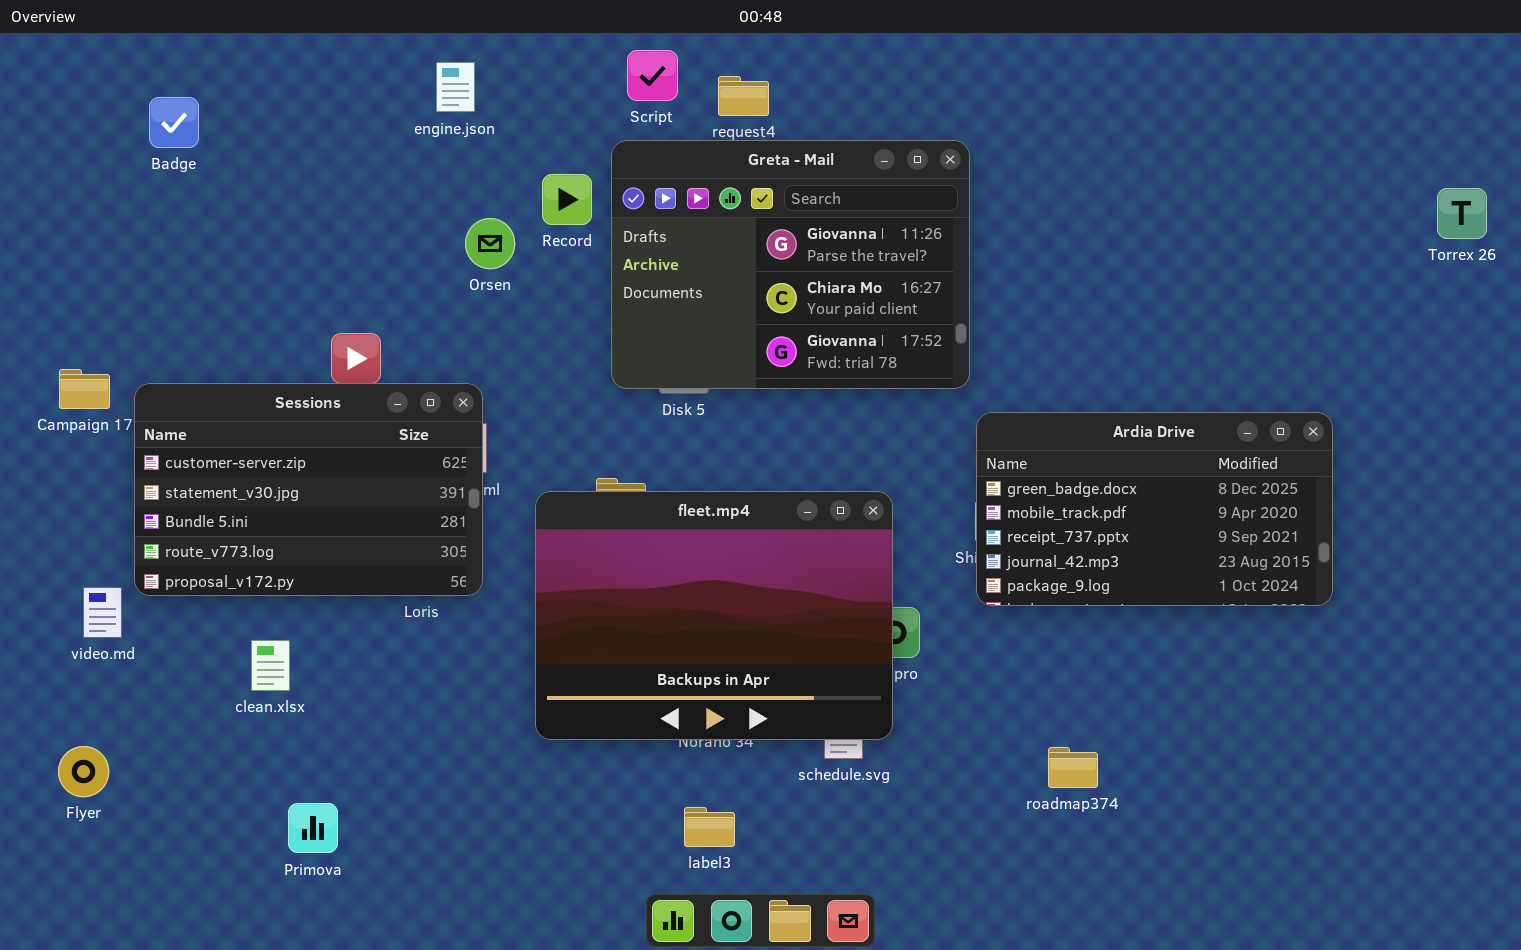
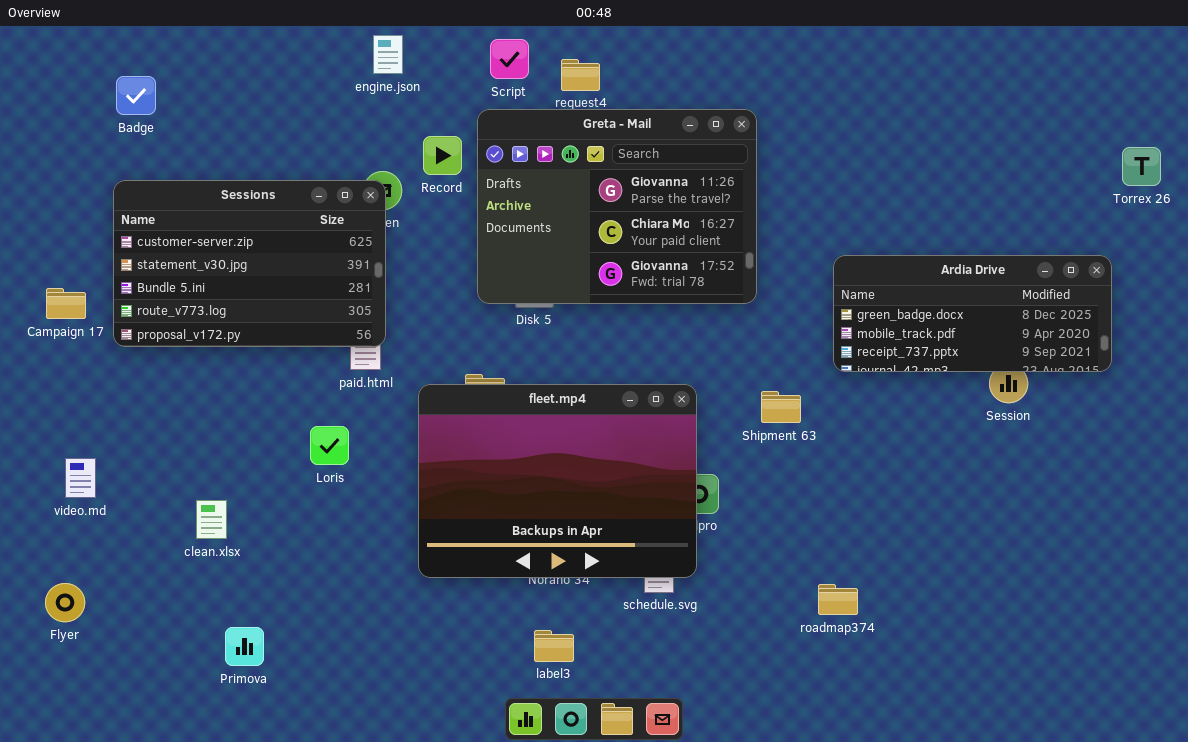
engine.json: [436,62,475,112] -> [373,35,403,74], moved
Sessions: [134,383,483,596] -> [113,180,386,347], moved
Ardia Drive: [976,412,1333,606] -> [833,255,1112,372], moved, resized

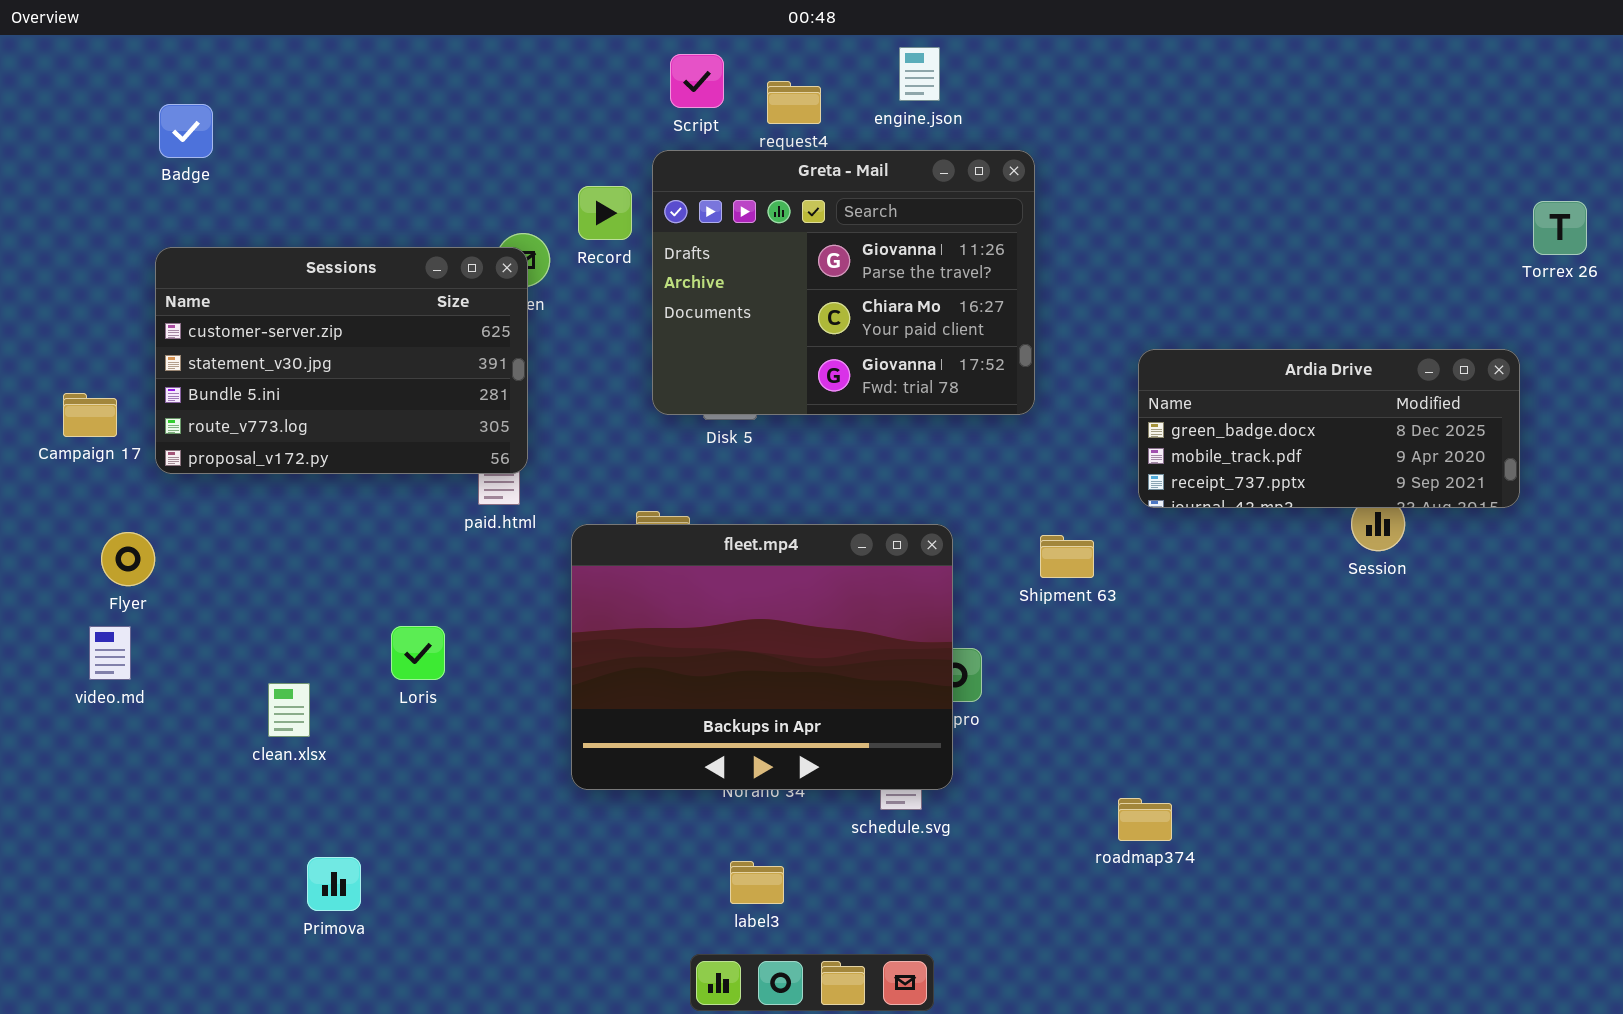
engine.json: [373,35,403,74] -> [899,47,940,101], moved
Loris: [310,426,349,465] -> [391,626,445,680], moved
Flyer: [45,583,85,622] -> [101,532,155,586], moved

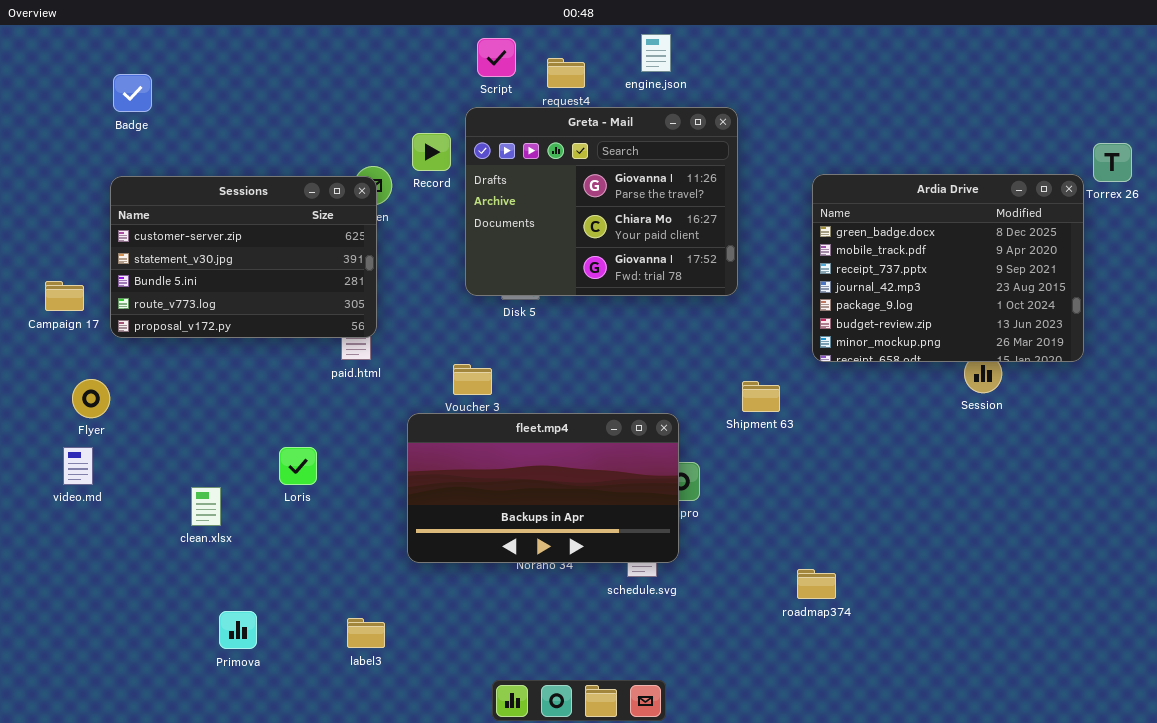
Ardia Drive: [1138,349,1520,508] -> [812,174,1084,362], resized
fleet.mp4: [571,524,953,790] -> [407,413,679,563], resized
label3: [730,861,784,904] -> [347,618,385,648], moved

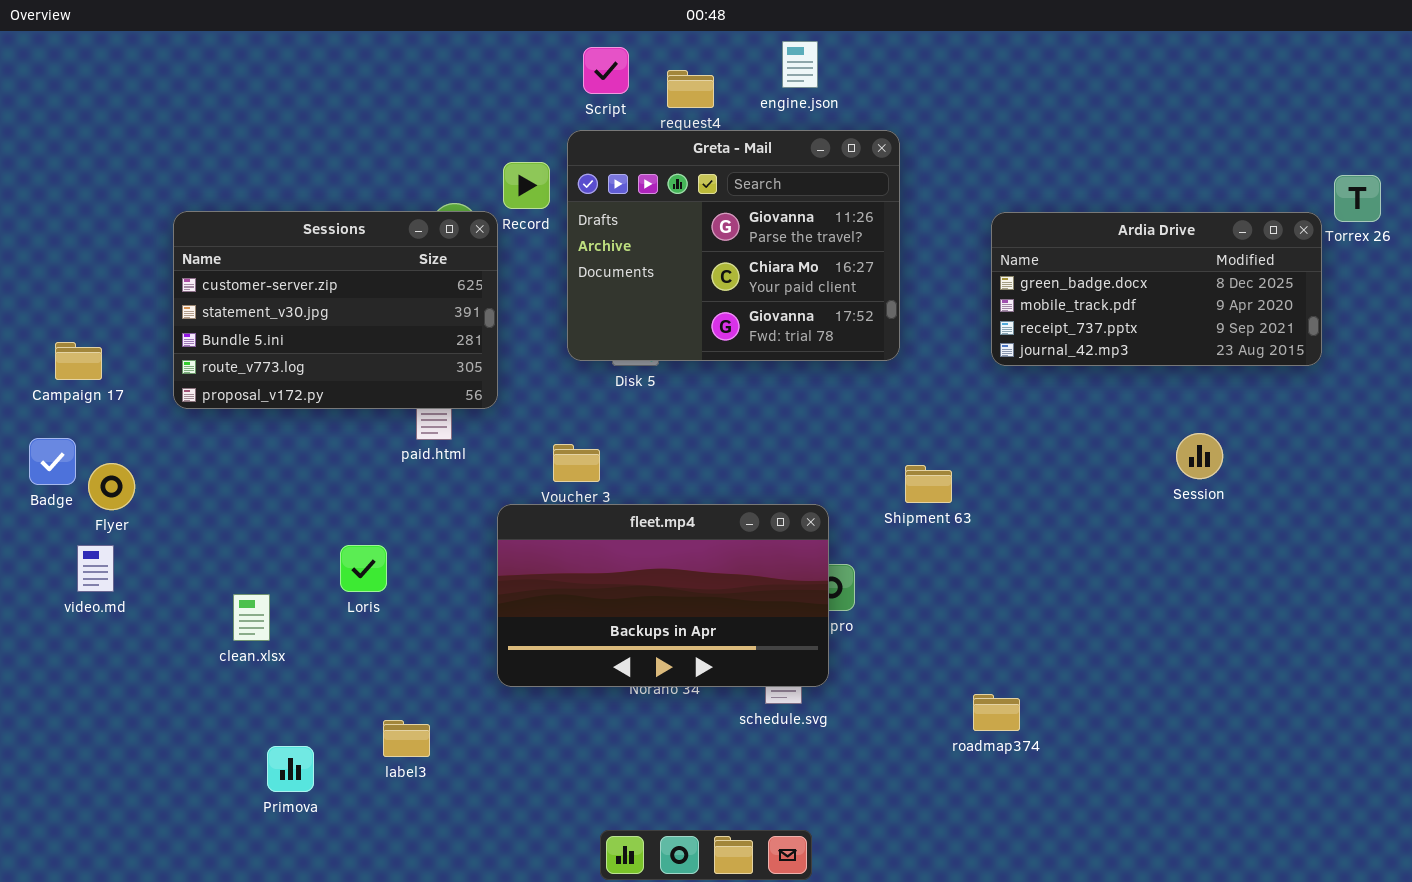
Badge: [113,74,152,112] -> [29,438,76,485], moved
Ardia Drive: [812,174,1084,362] -> [991,212,1322,366], resized
Sessions: [110,176,377,338] -> [173,211,498,409], moved
label3: [347,618,385,648] -> [383,720,430,757], moved

